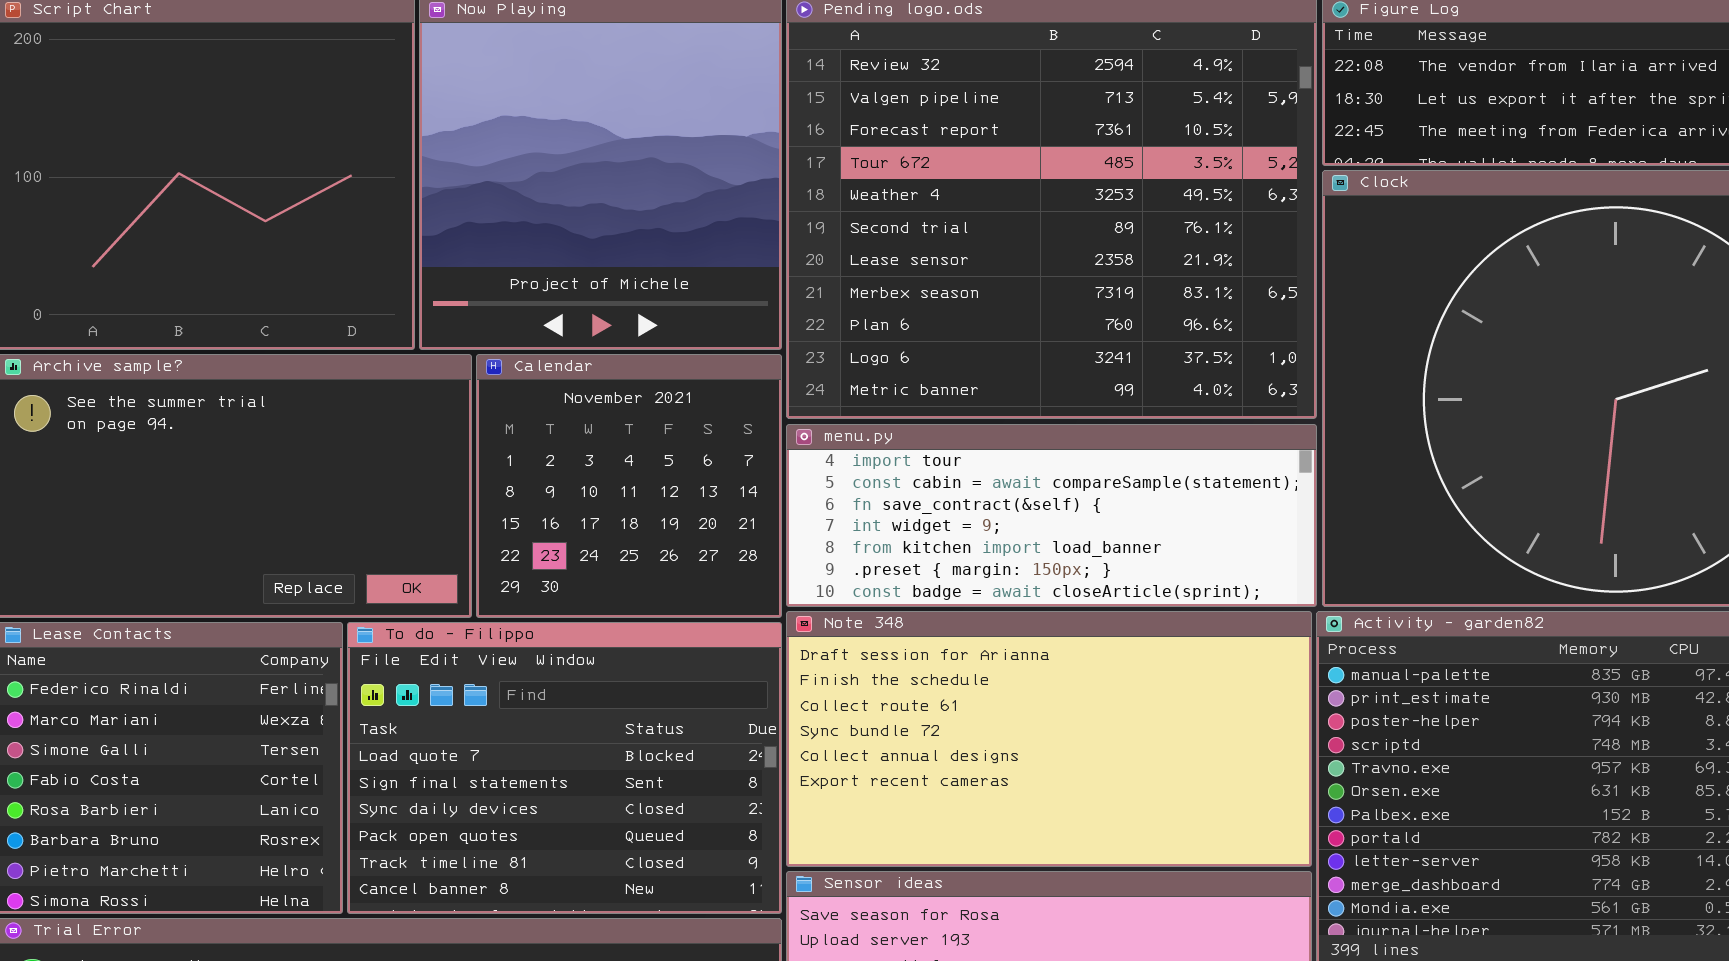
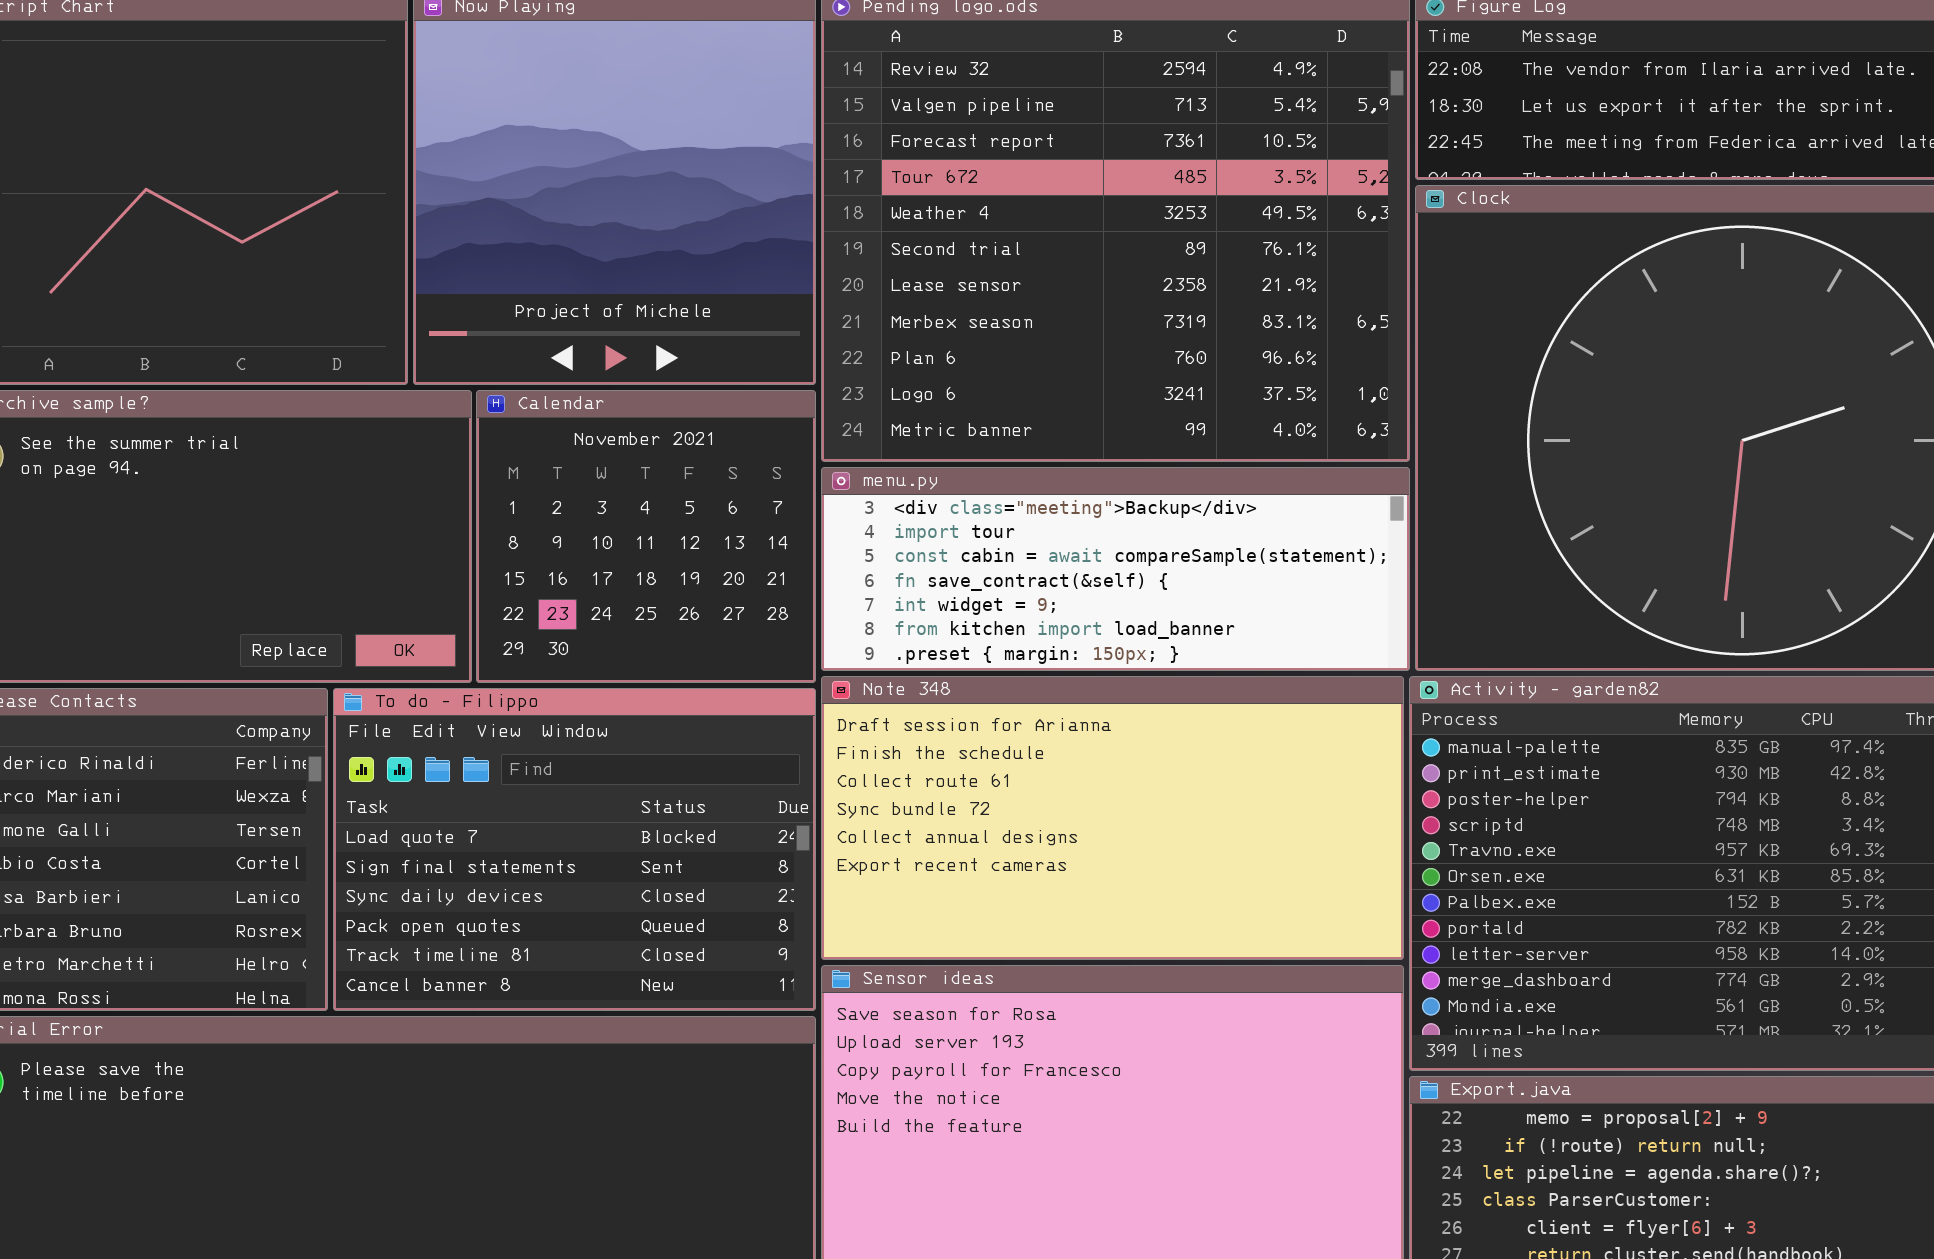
menu.py: [786,424,1317,607] -> [821,467,1410,671], scrolled up 1 row

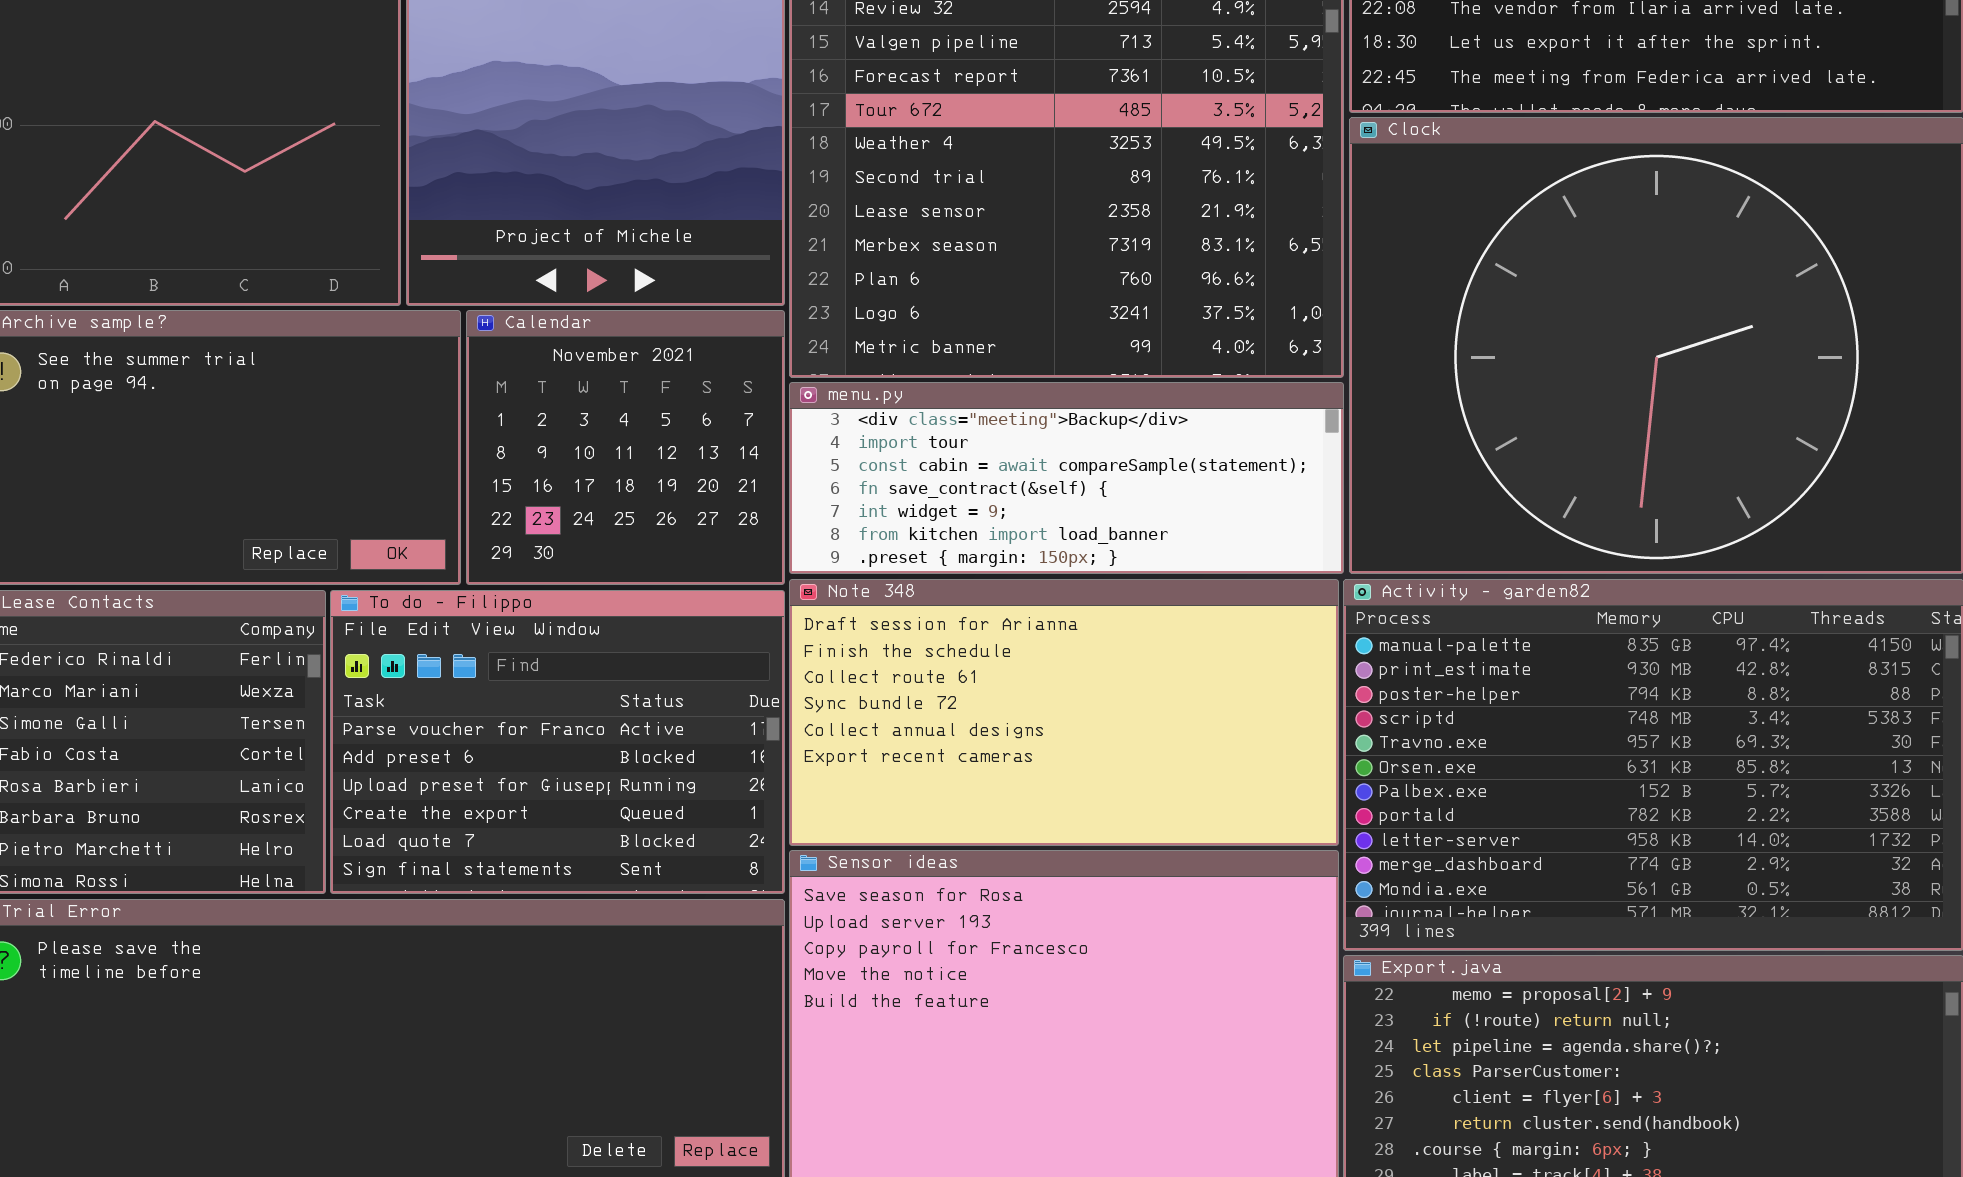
To do - Filippo: [333,688,816,1011] -> [330,590,785,894], scrolled up 4 rows

